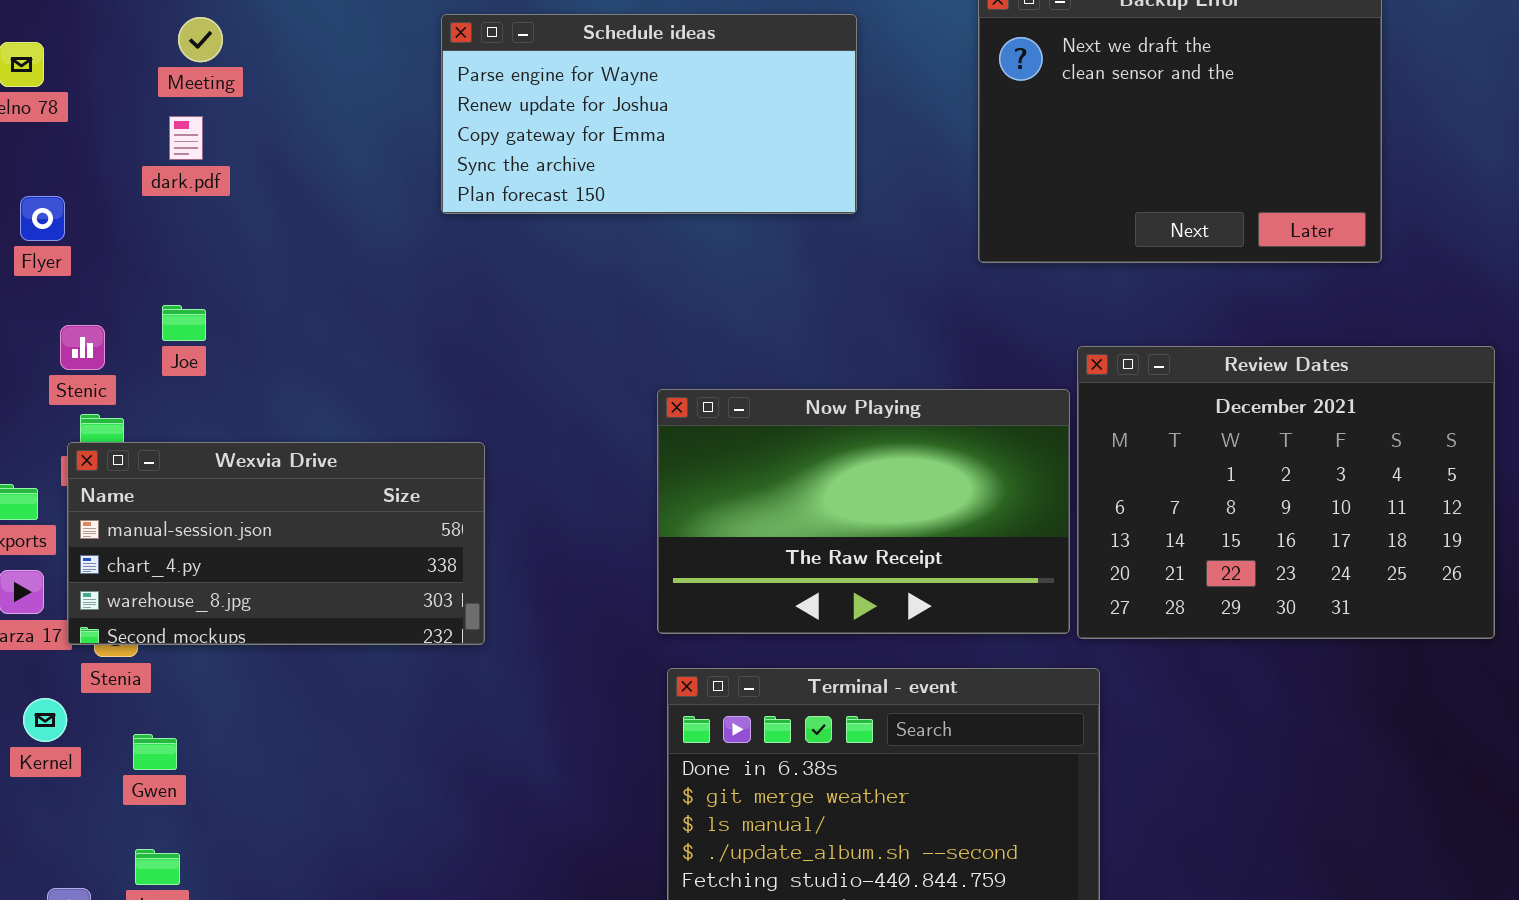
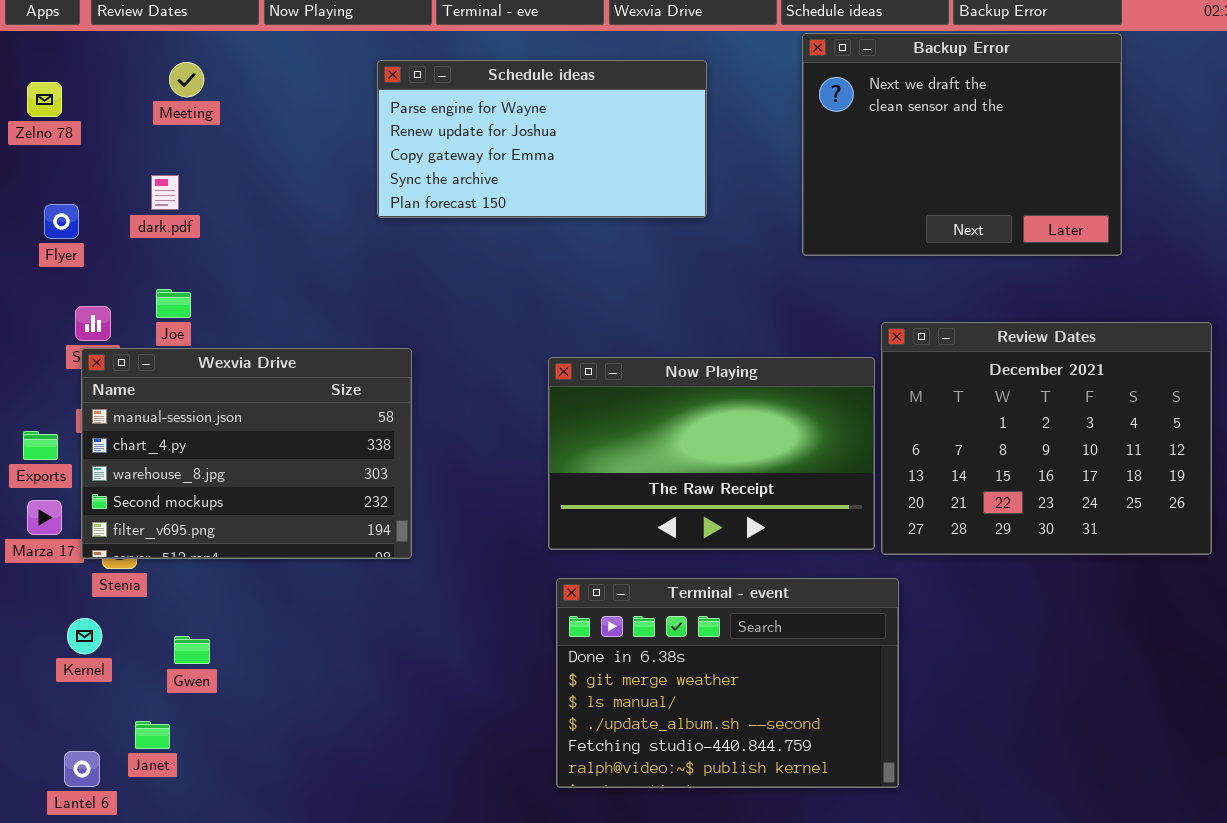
dark.pdf: [169,116,203,160] -> [151,175,179,210], moved
Wexvia Drive: [67,442,485,645] -> [81,348,412,559], resized
Kernel: [23,698,67,742] -> [67,618,102,654], moved
Gwen: [133,734,177,770] -> [174,636,210,664], moved

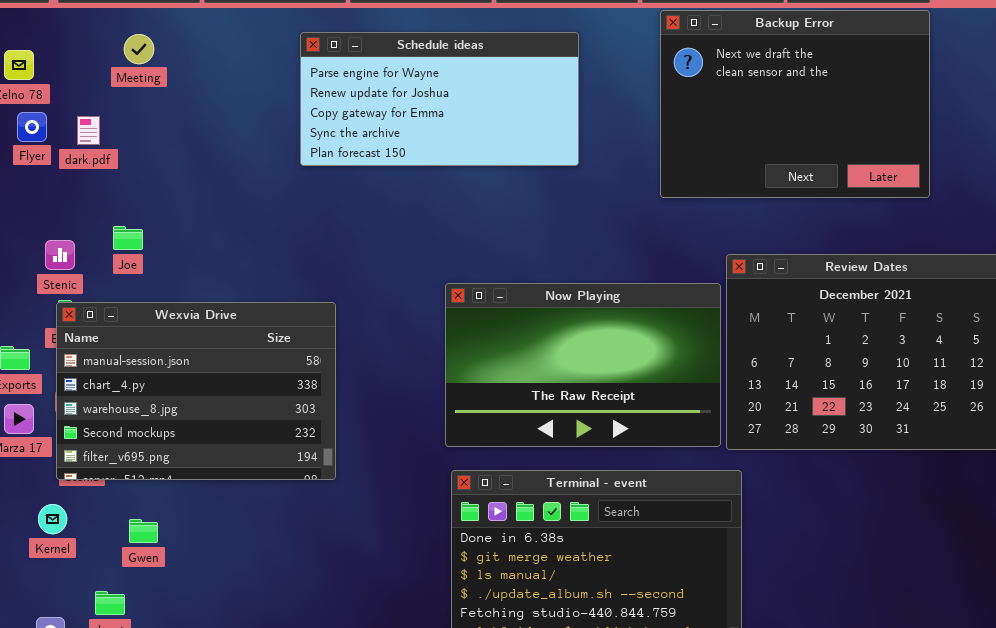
dark.pdf: [151,175,179,210] -> [77,116,100,145], moved
Flyer: [44,204,79,239] -> [17,112,47,142], moved
Wexvia Drive: [81,348,412,559] -> [56,302,336,480], moved

